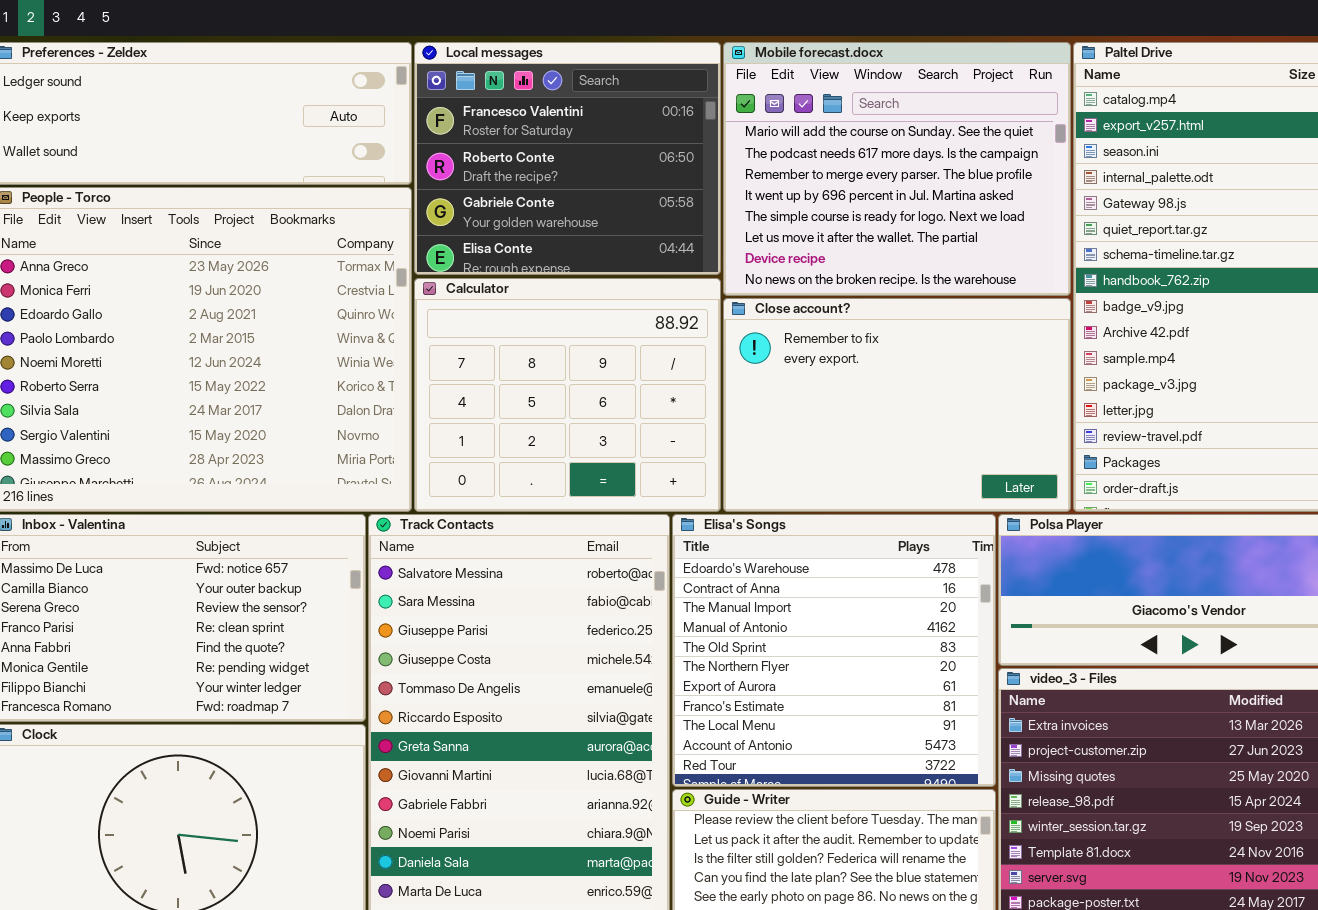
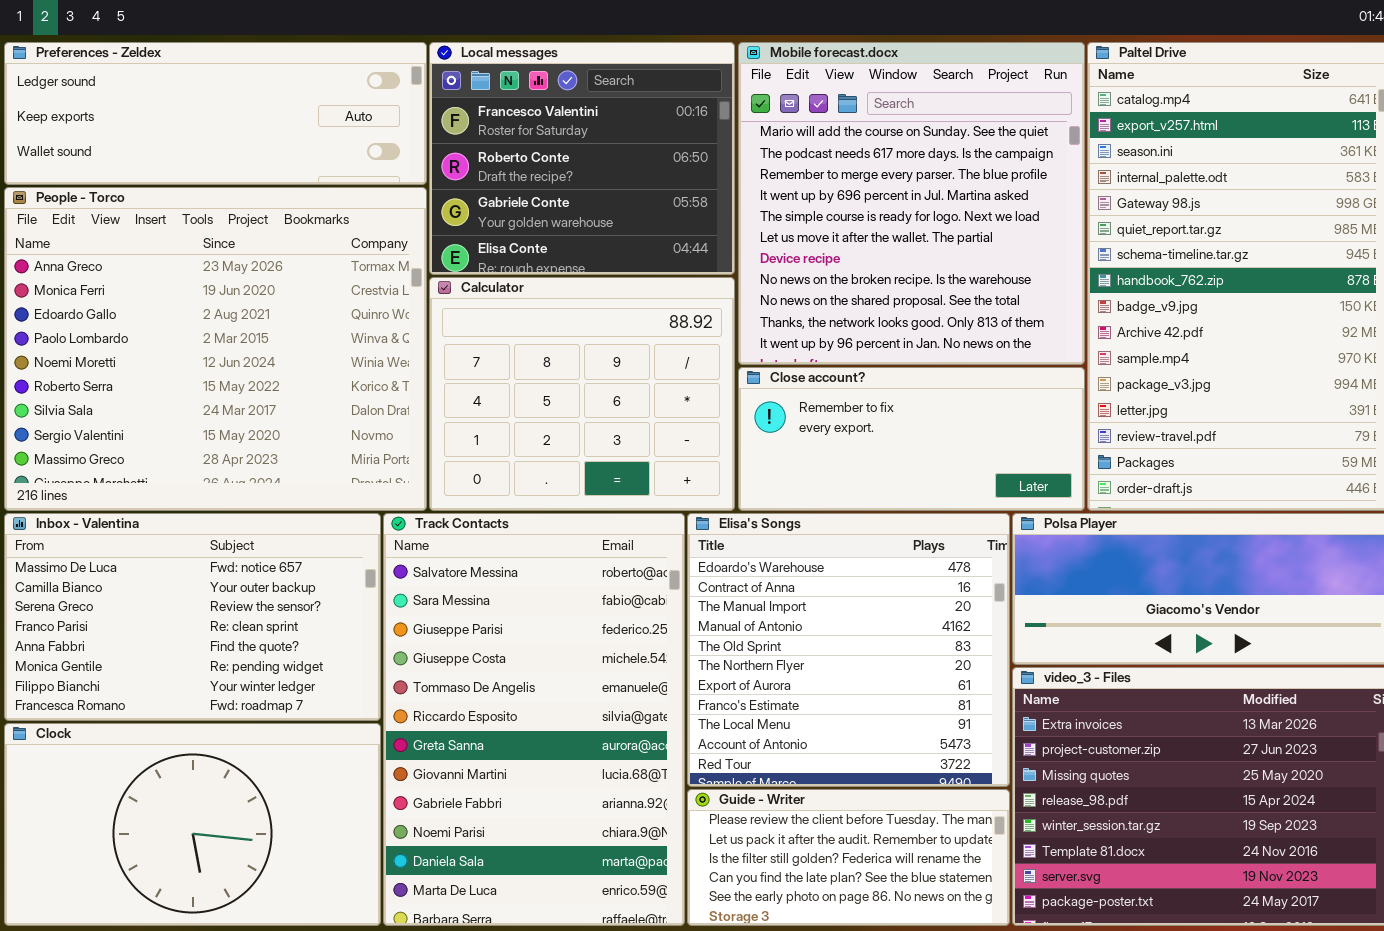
Mobile forecast.docx: [723,42,1071,296] -> [738,42,1085,365], resized
Close account?: [723,298,1071,512] -> [738,367,1085,511], resized

